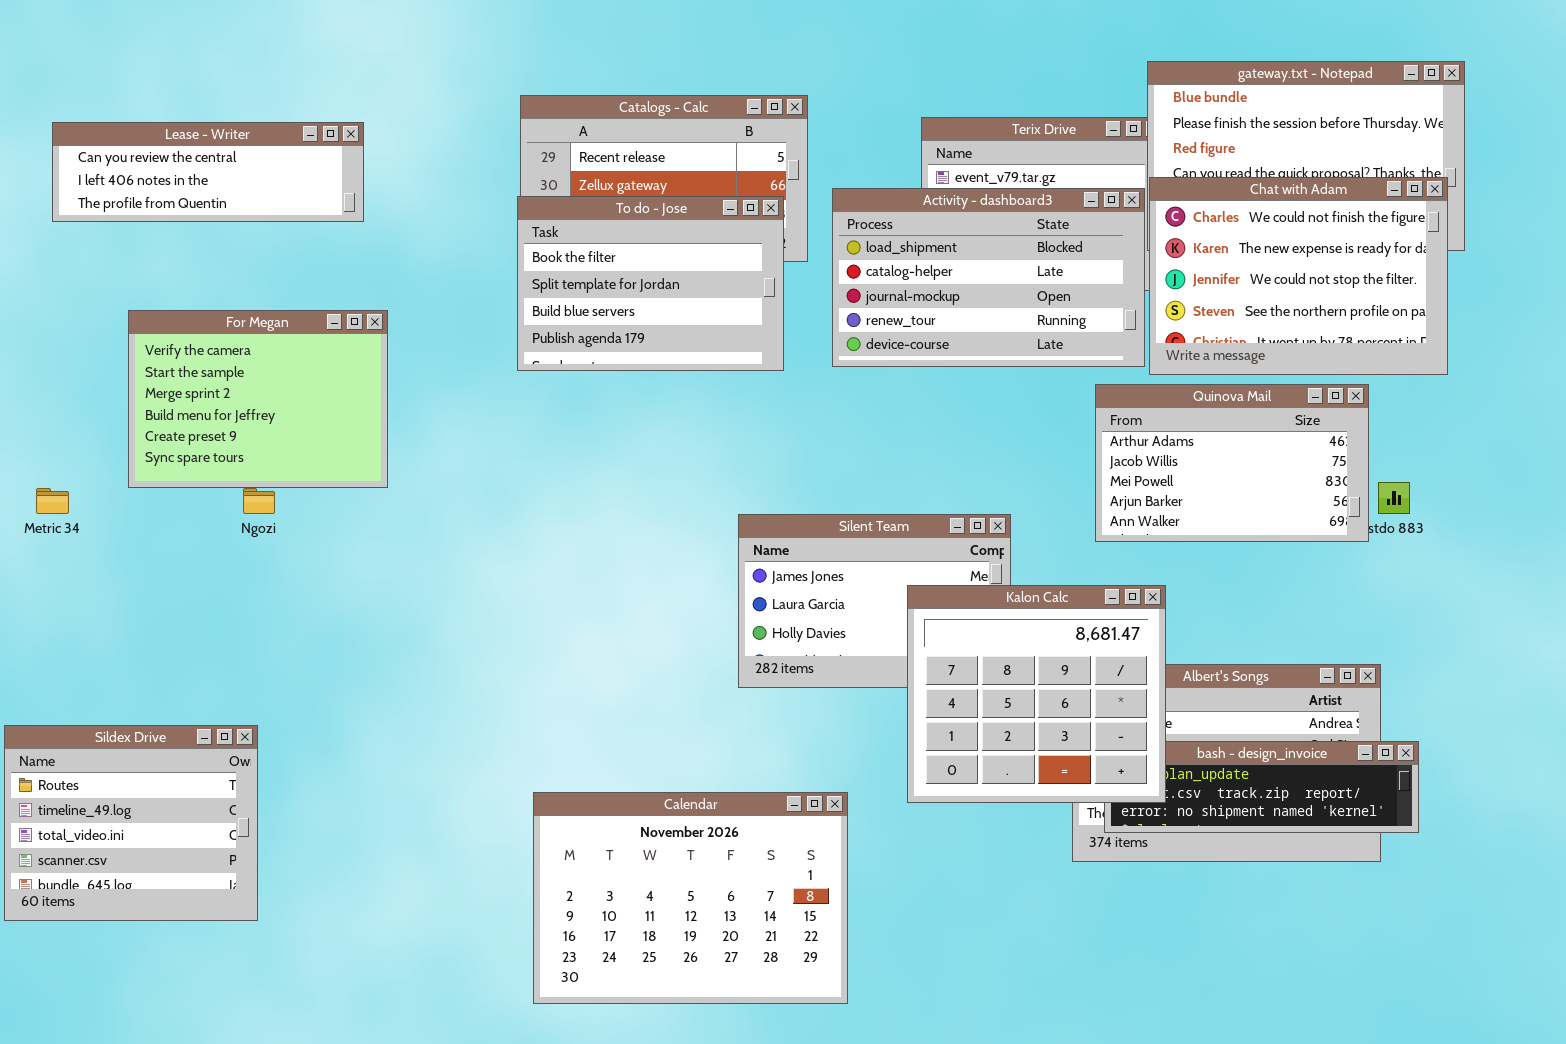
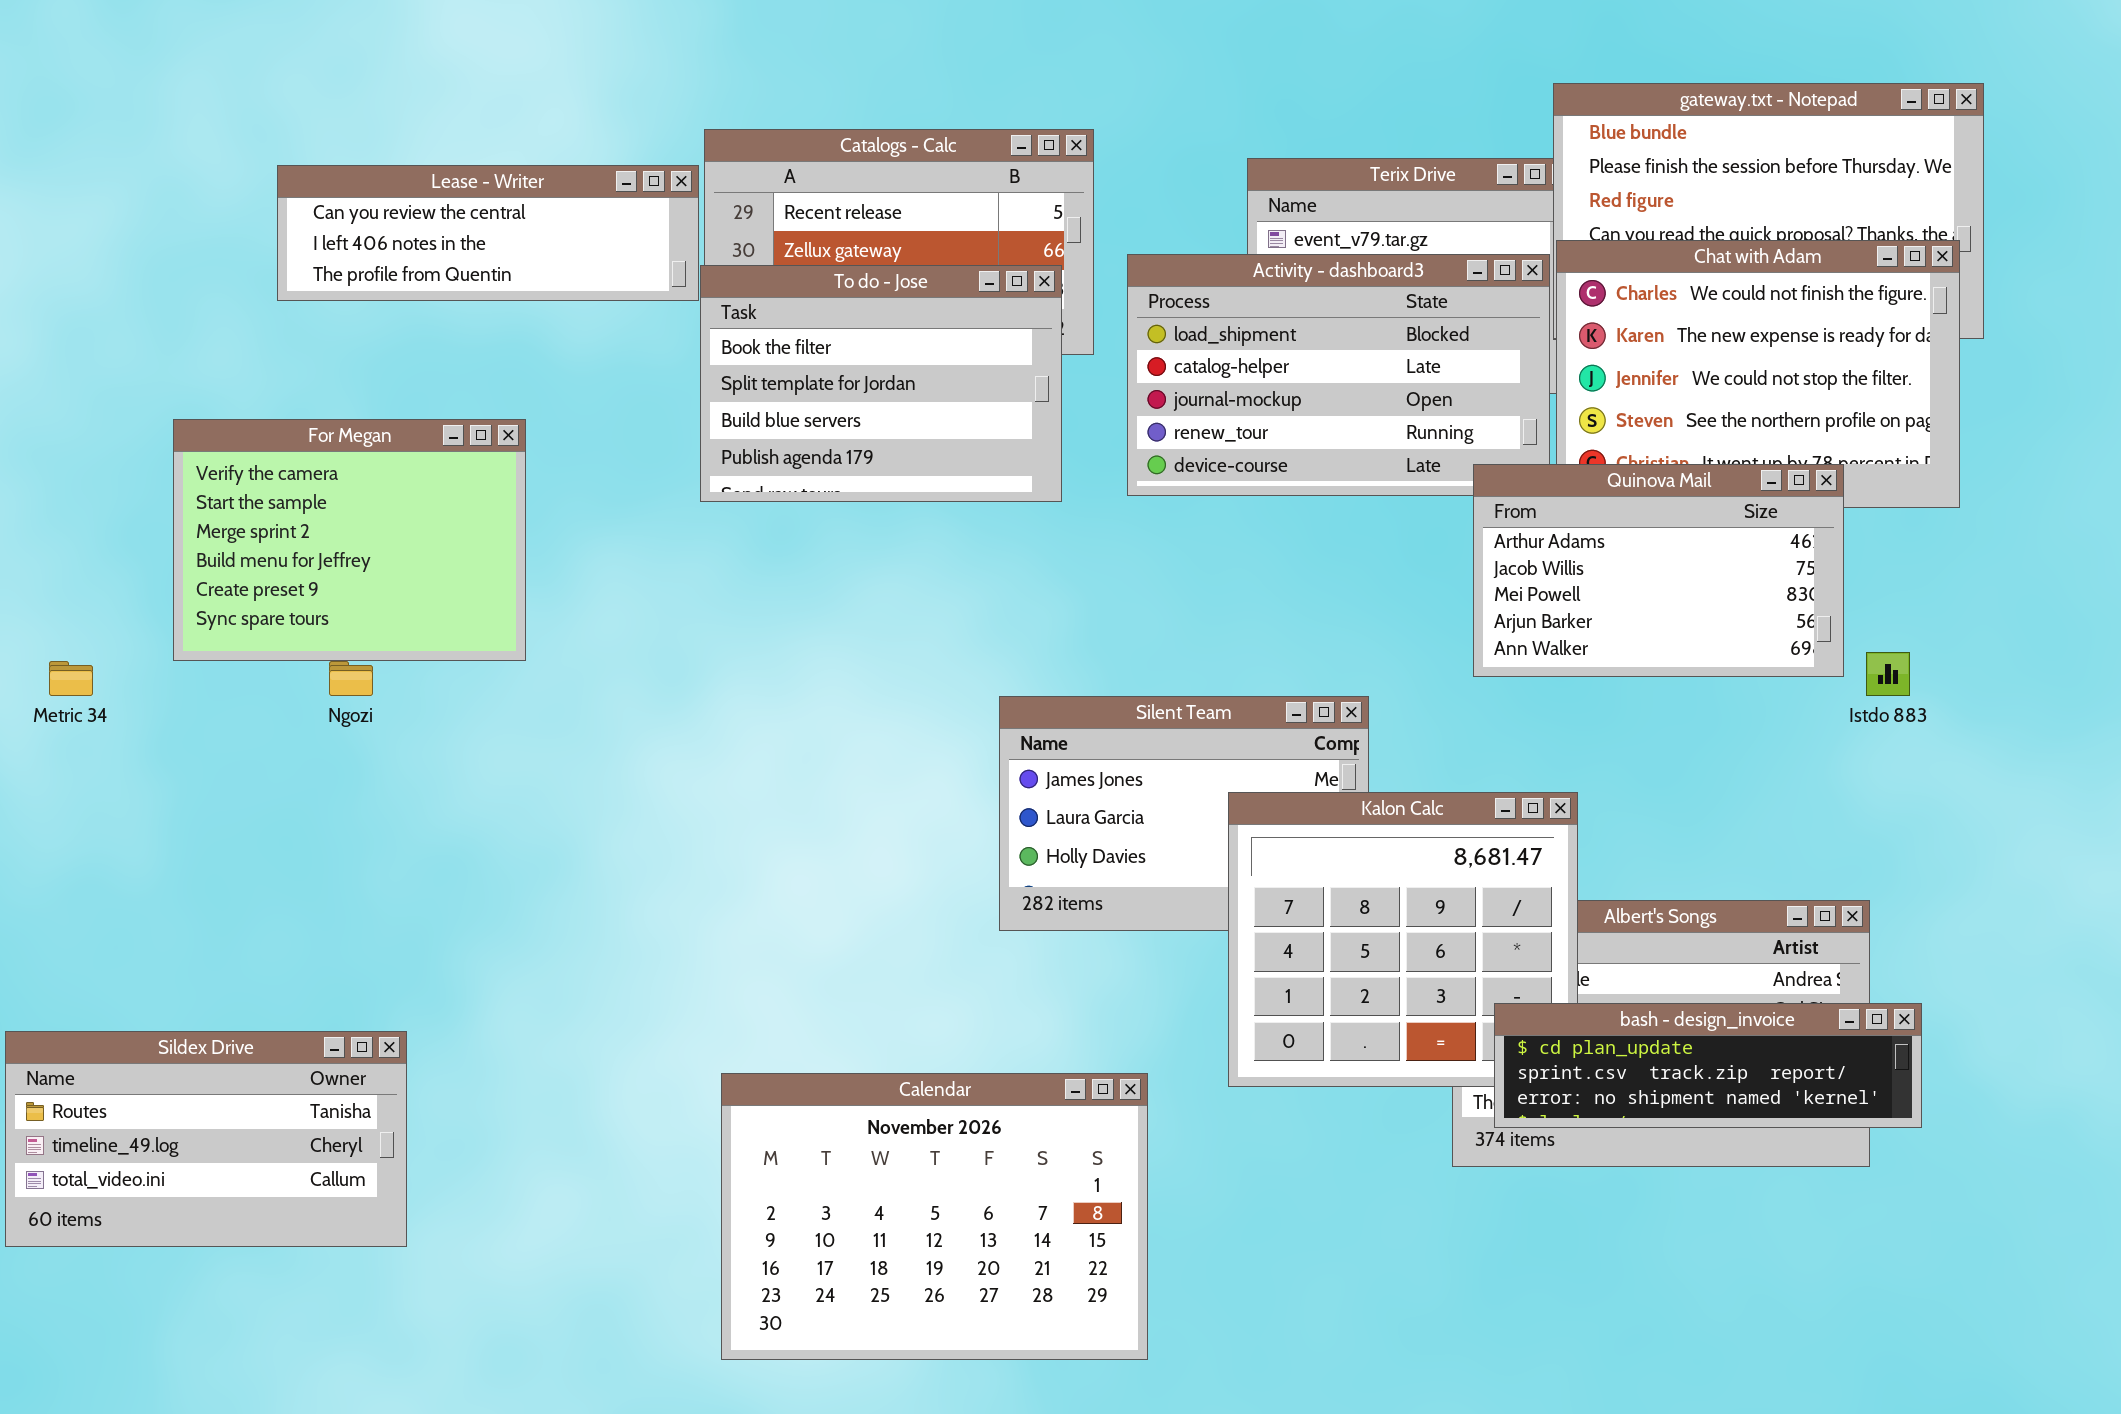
Lease - Writer: [52,122,364,222] -> [277,165,699,301], moved
Quinova Mail: [1095,384,1369,542] -> [1473,464,1844,677], moved
Sildex Drive: [4,725,258,921] -> [5,1031,407,1247], resized
bash - design_invoice: [1104,741,1419,833] -> [1494,1003,1922,1128], raised

